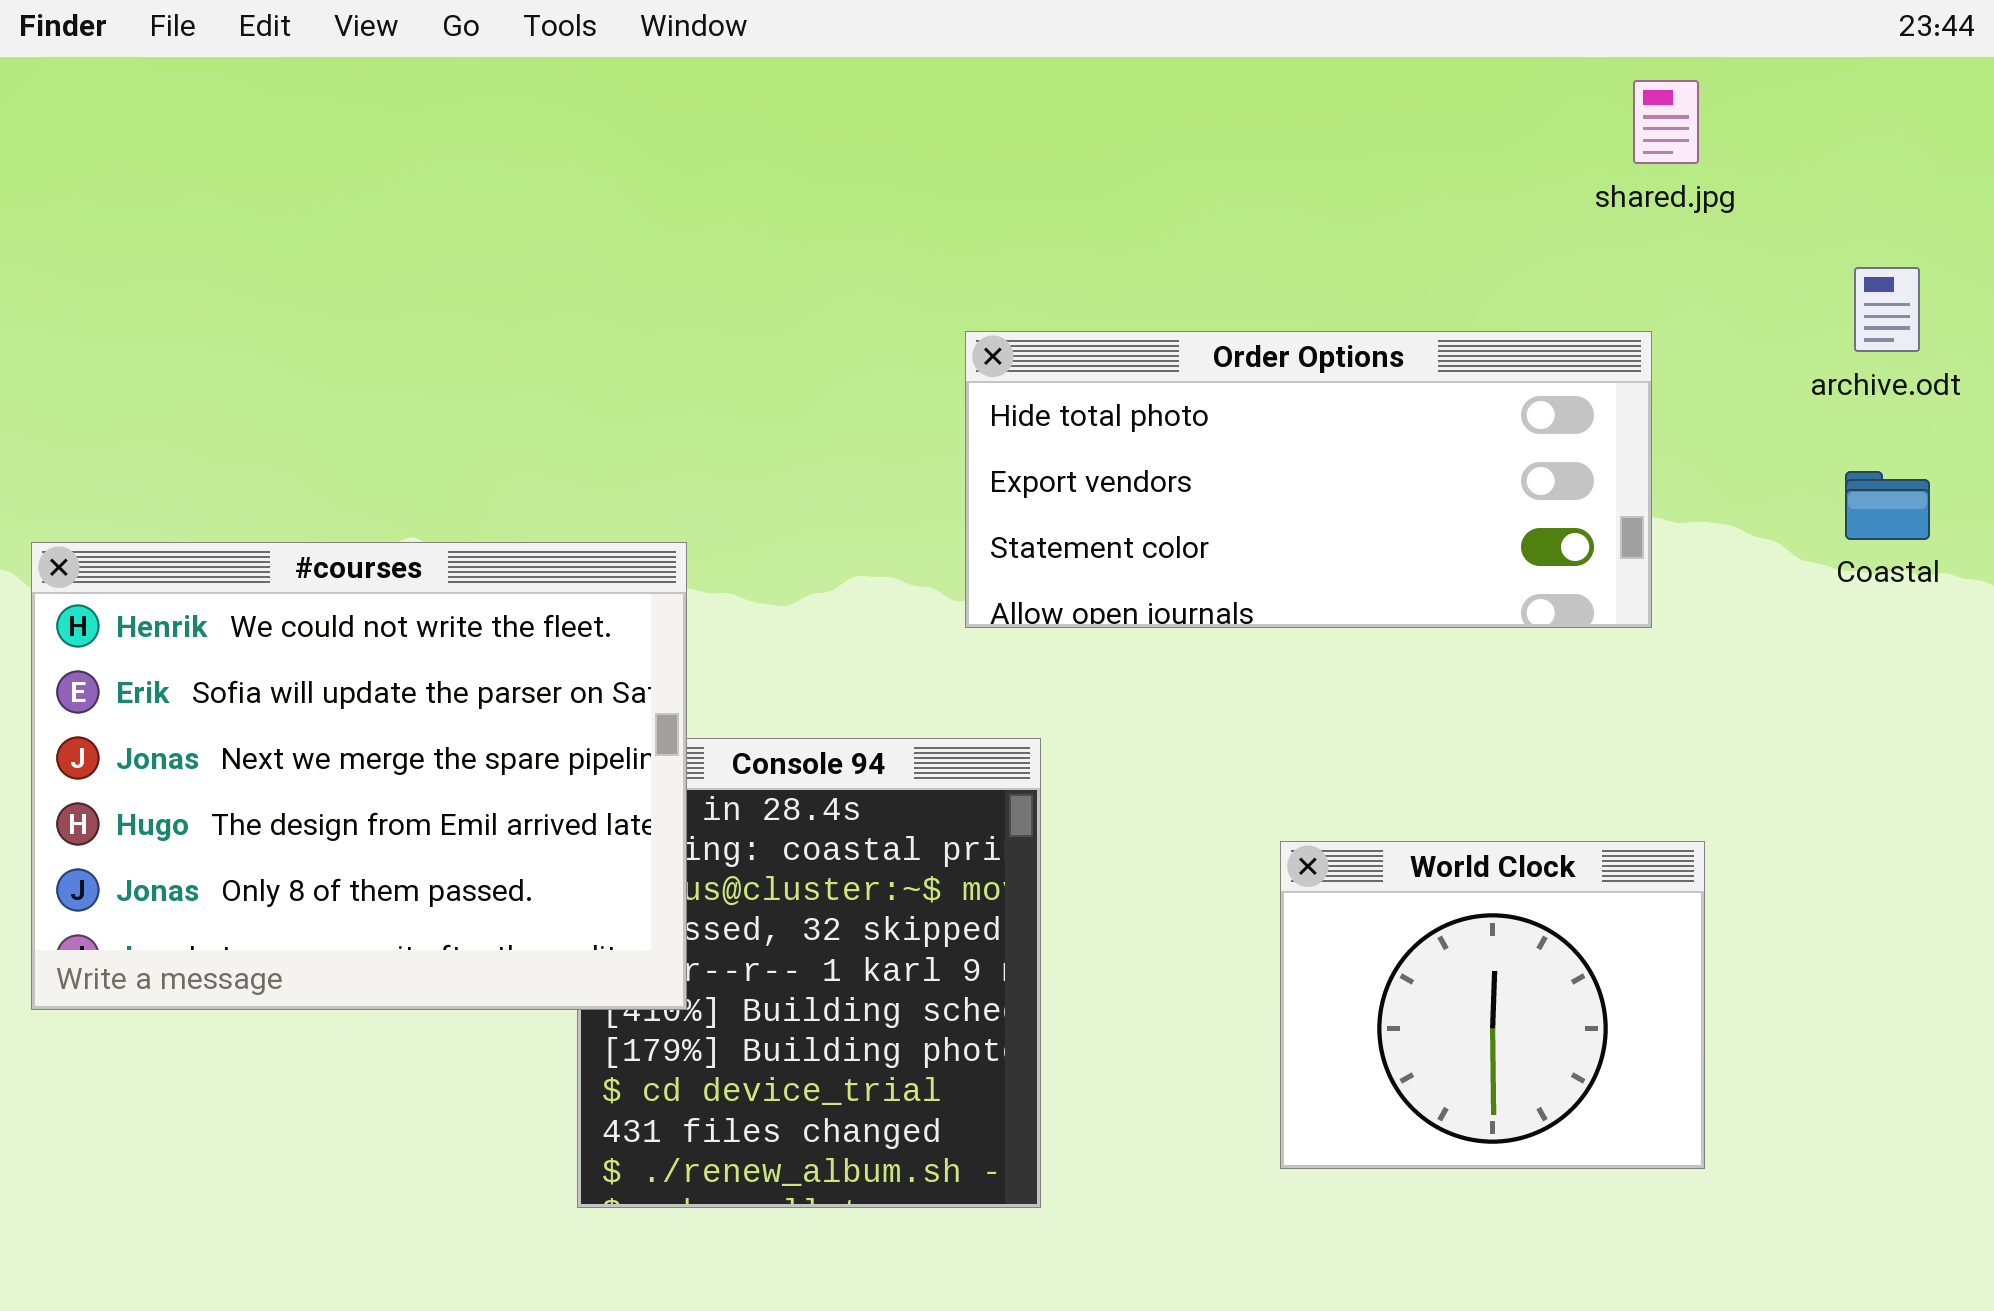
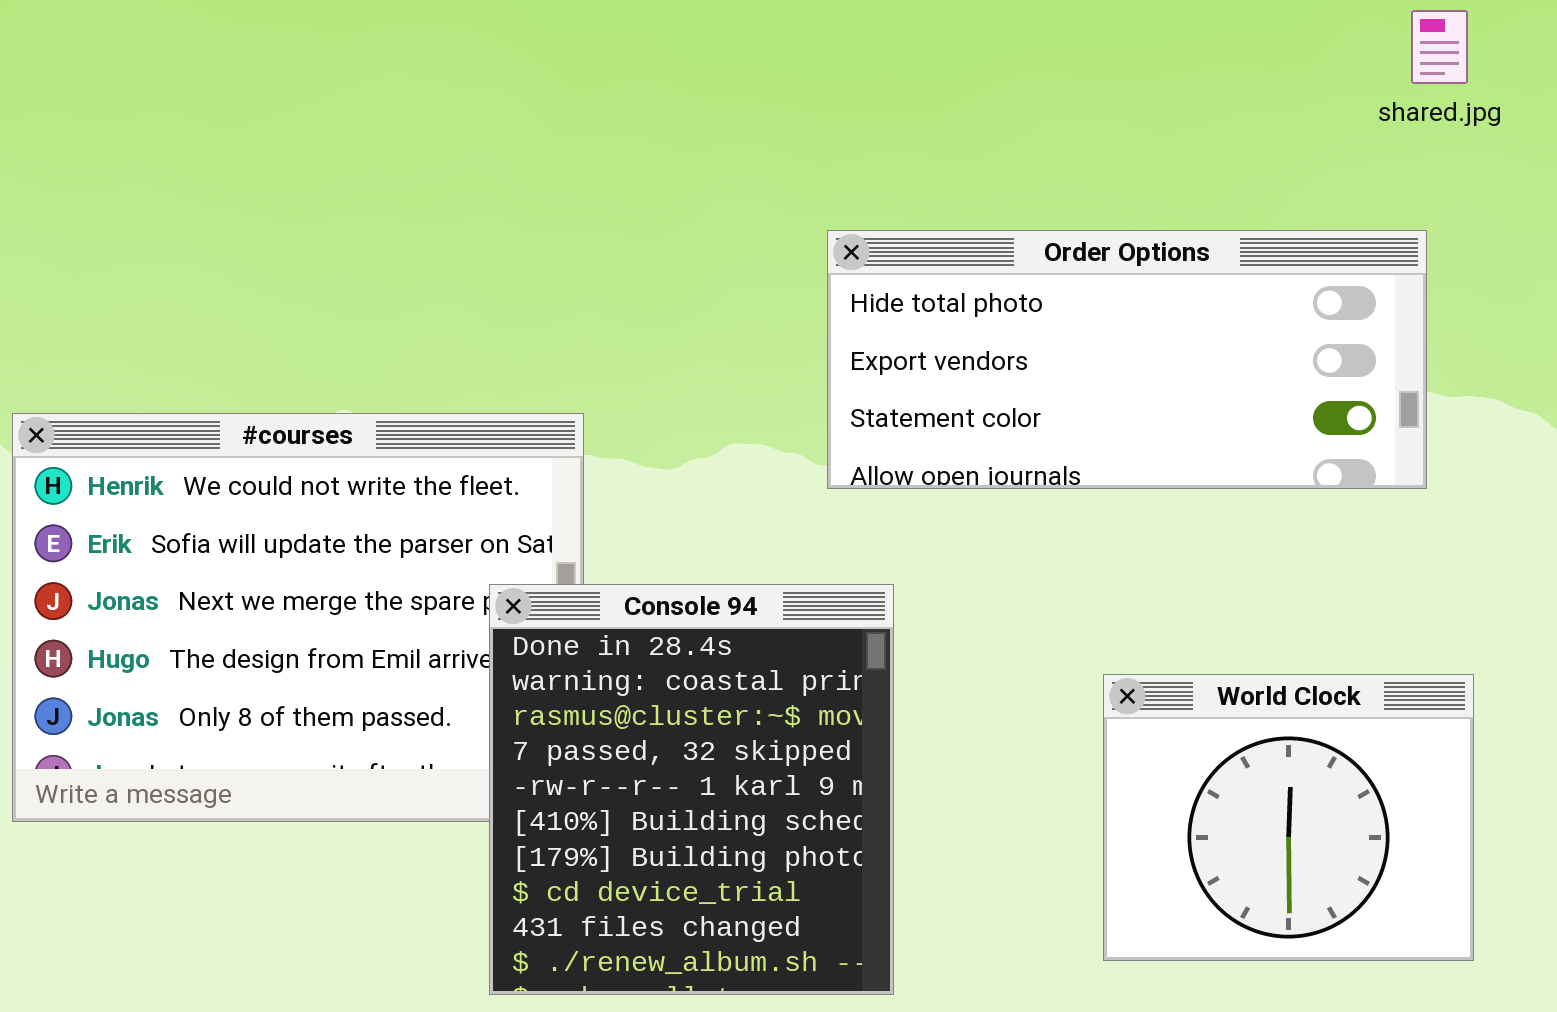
Console 94: [577,738,1041,1208] -> [489,584,894,995], raised

